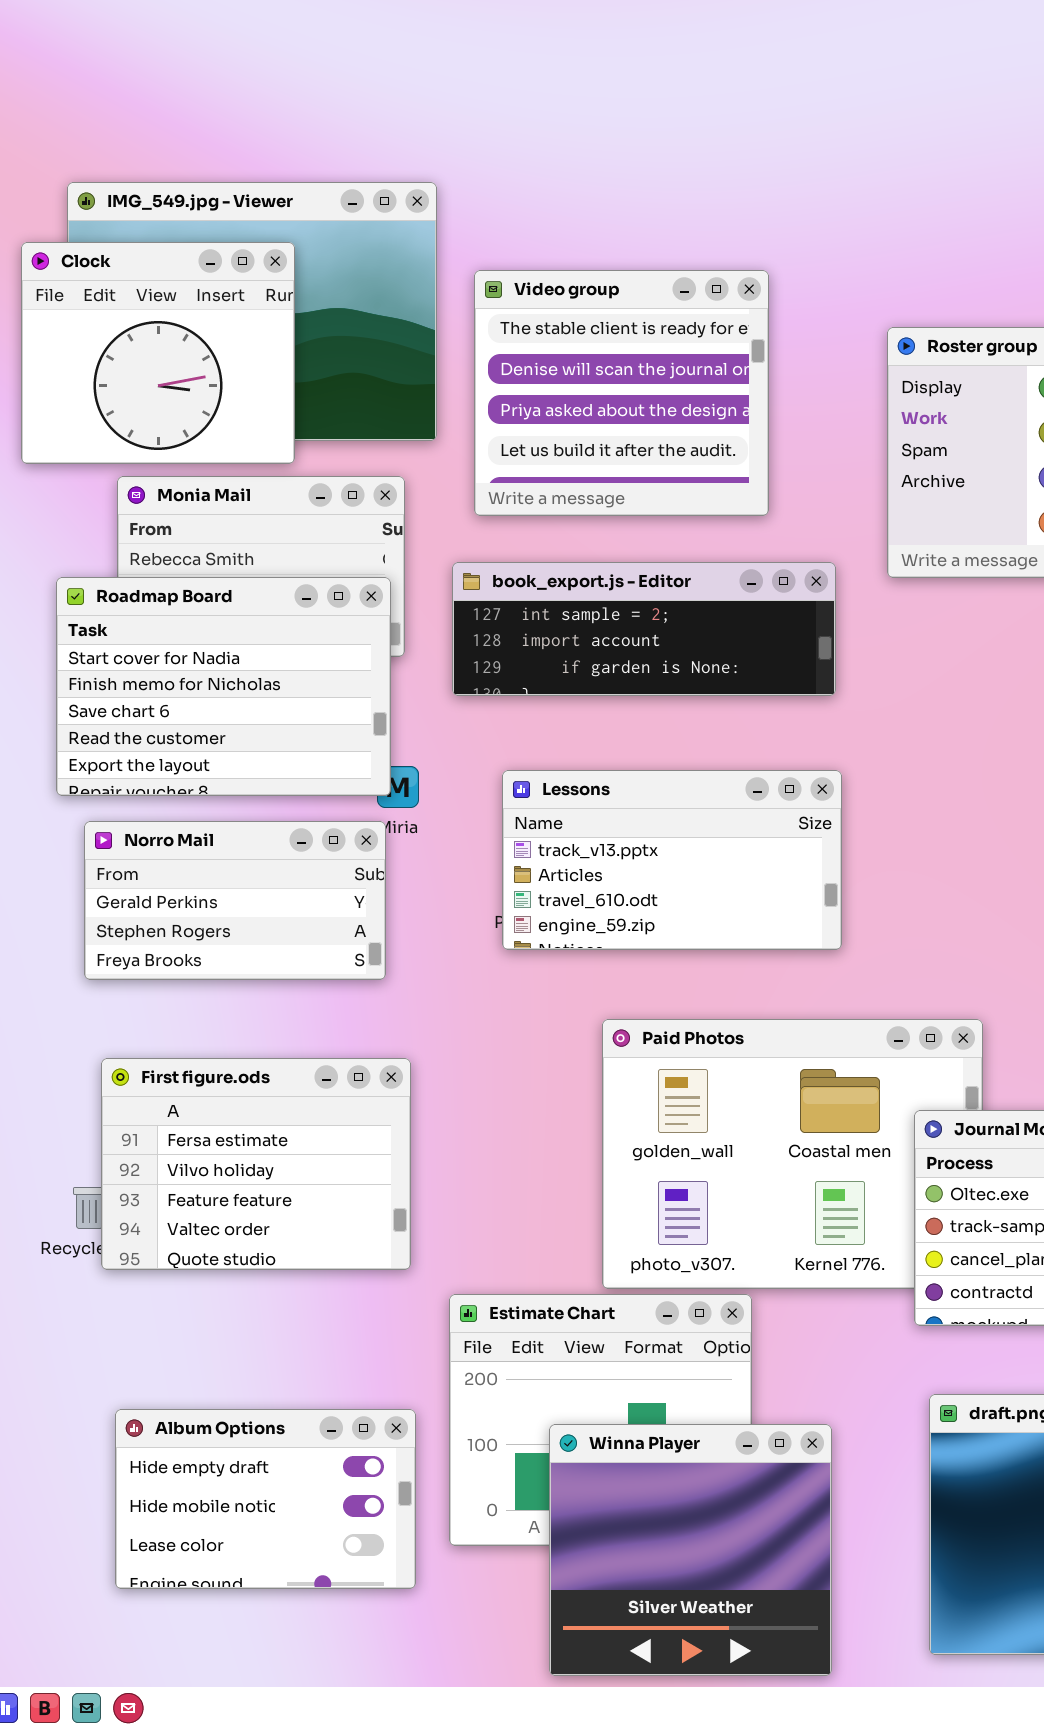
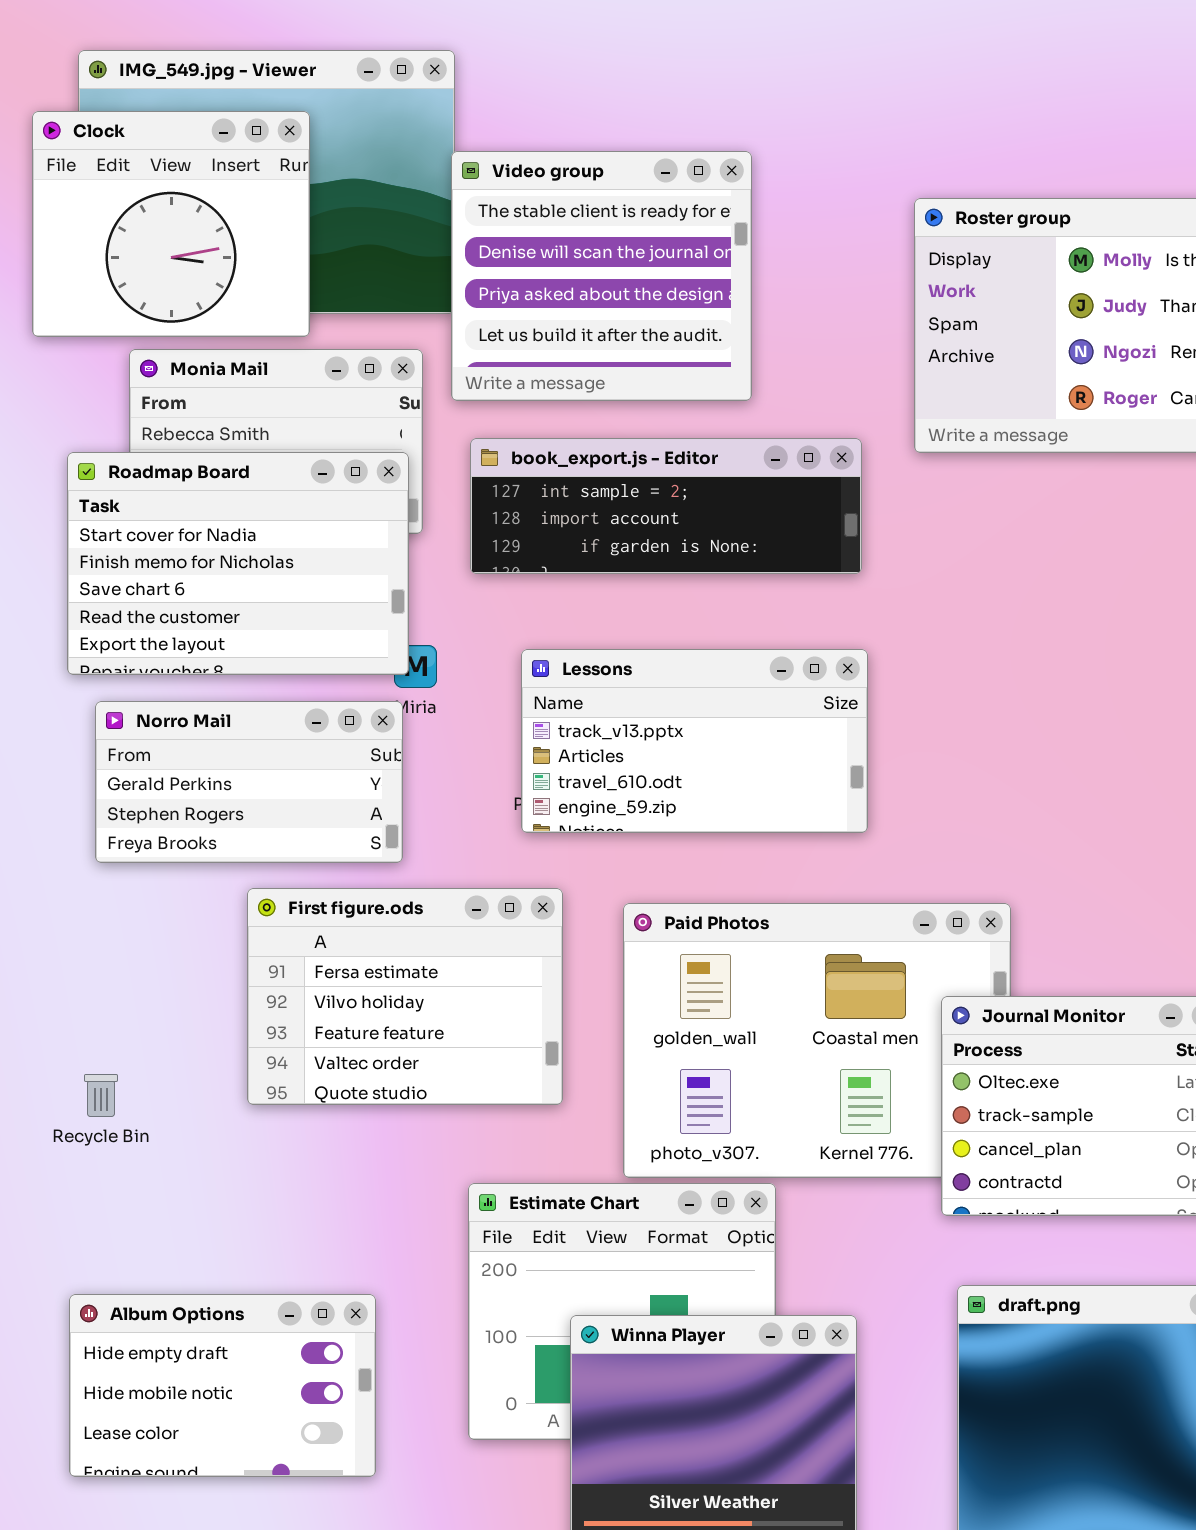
Video group: [474,270,769,516] -> [451,151,752,401], moved
First figure.ods: [101,1058,411,1270] -> [247,888,563,1105], moved
Album Options: [115,1409,416,1589] -> [69,1294,376,1477], moved

